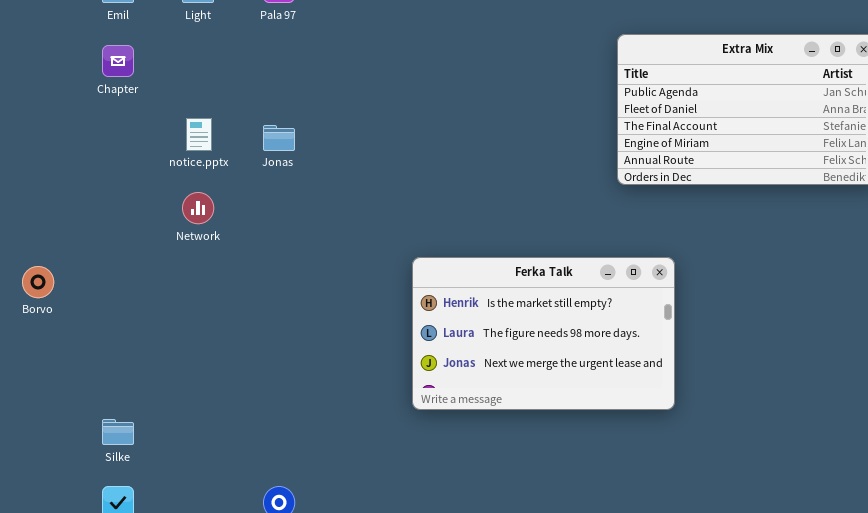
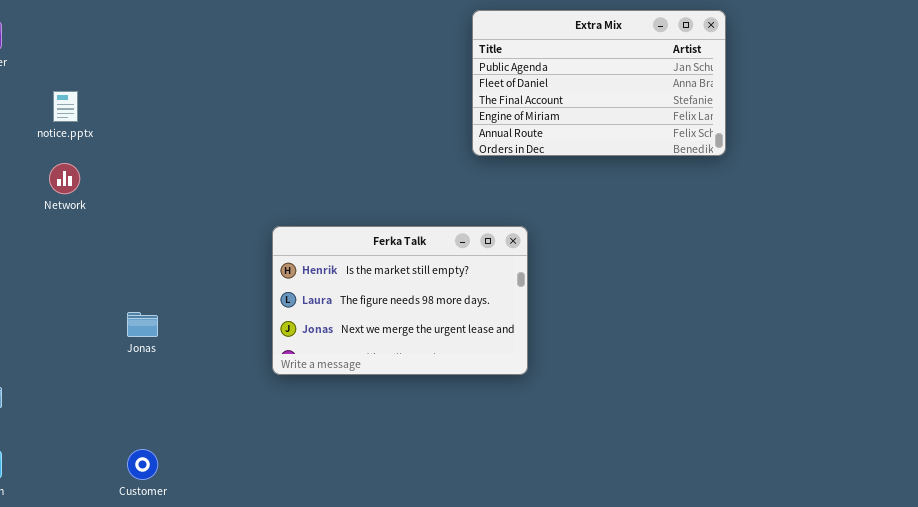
Jonas: [263,125,295,151] -> [127,312,158,337], moved

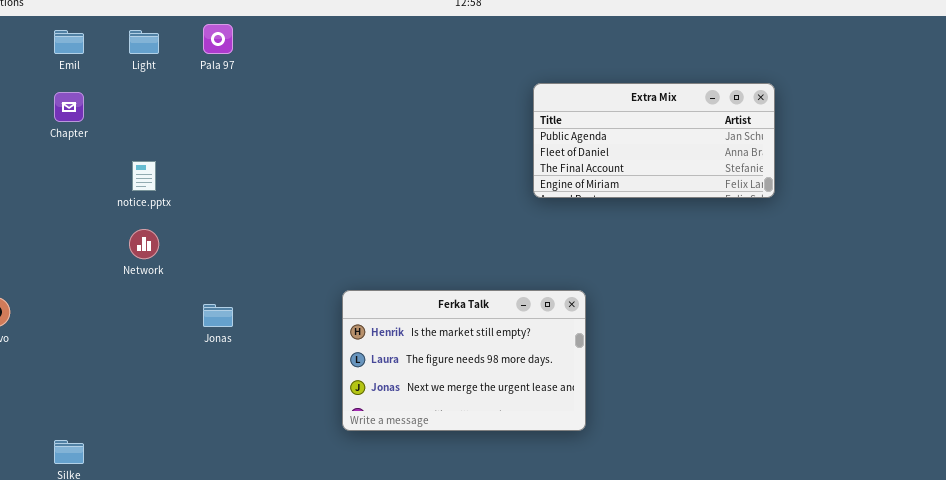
Extra Mix: [472,10,726,156] -> [533,83,775,198], resized
Jonas: [127,312,158,337] -> [203,304,233,327], moved

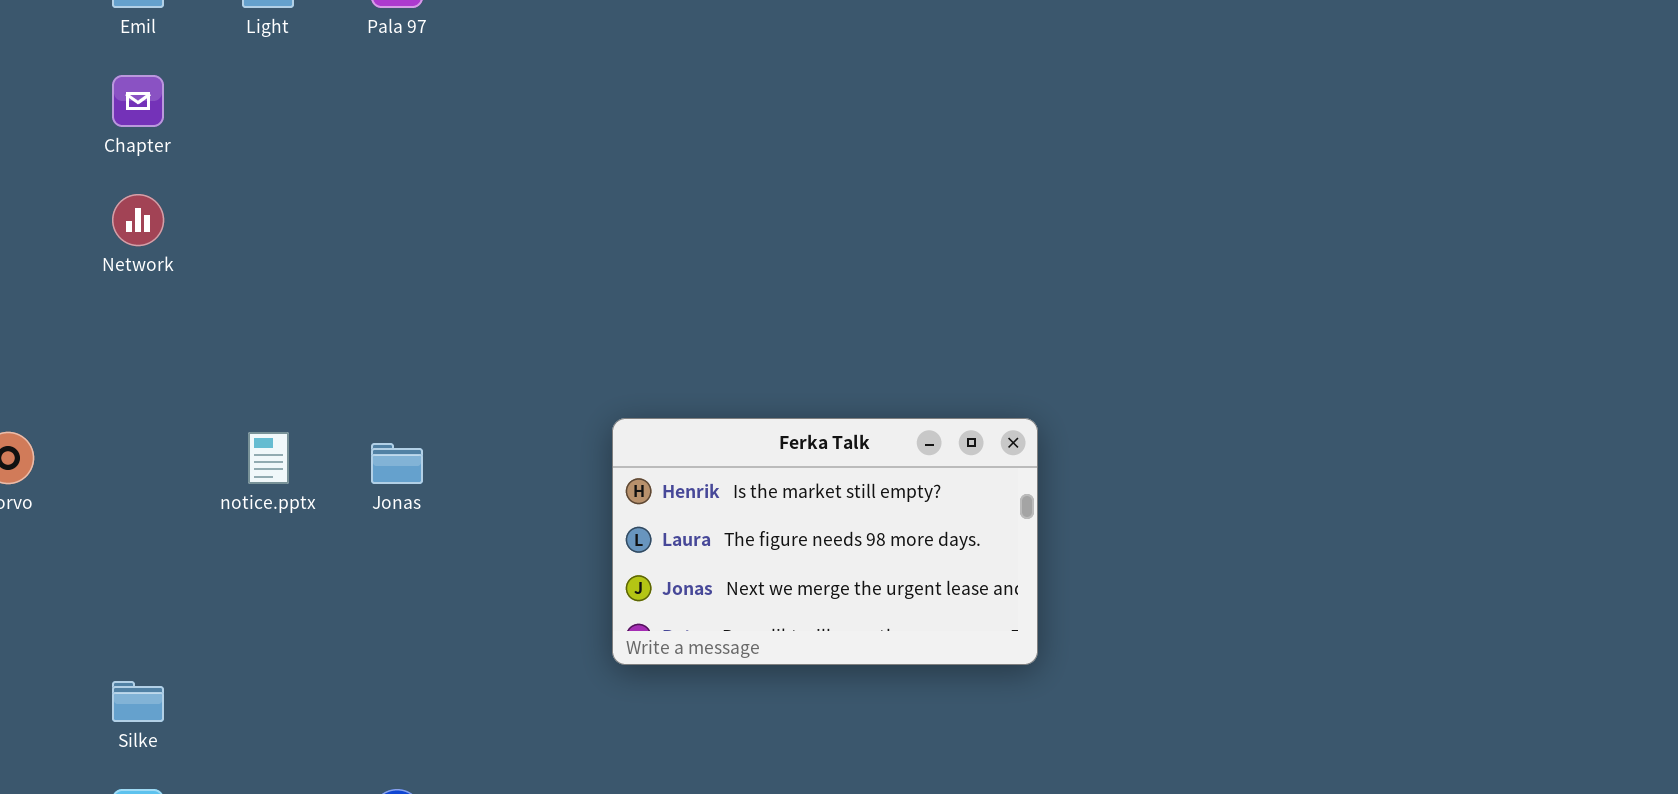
Extra Mix: [533,83,775,198] -> none, closed
notice.pptx: [132,161,156,191] -> [248,432,289,484], moved
Network: [129,229,159,259] -> [112,194,164,246], moved

